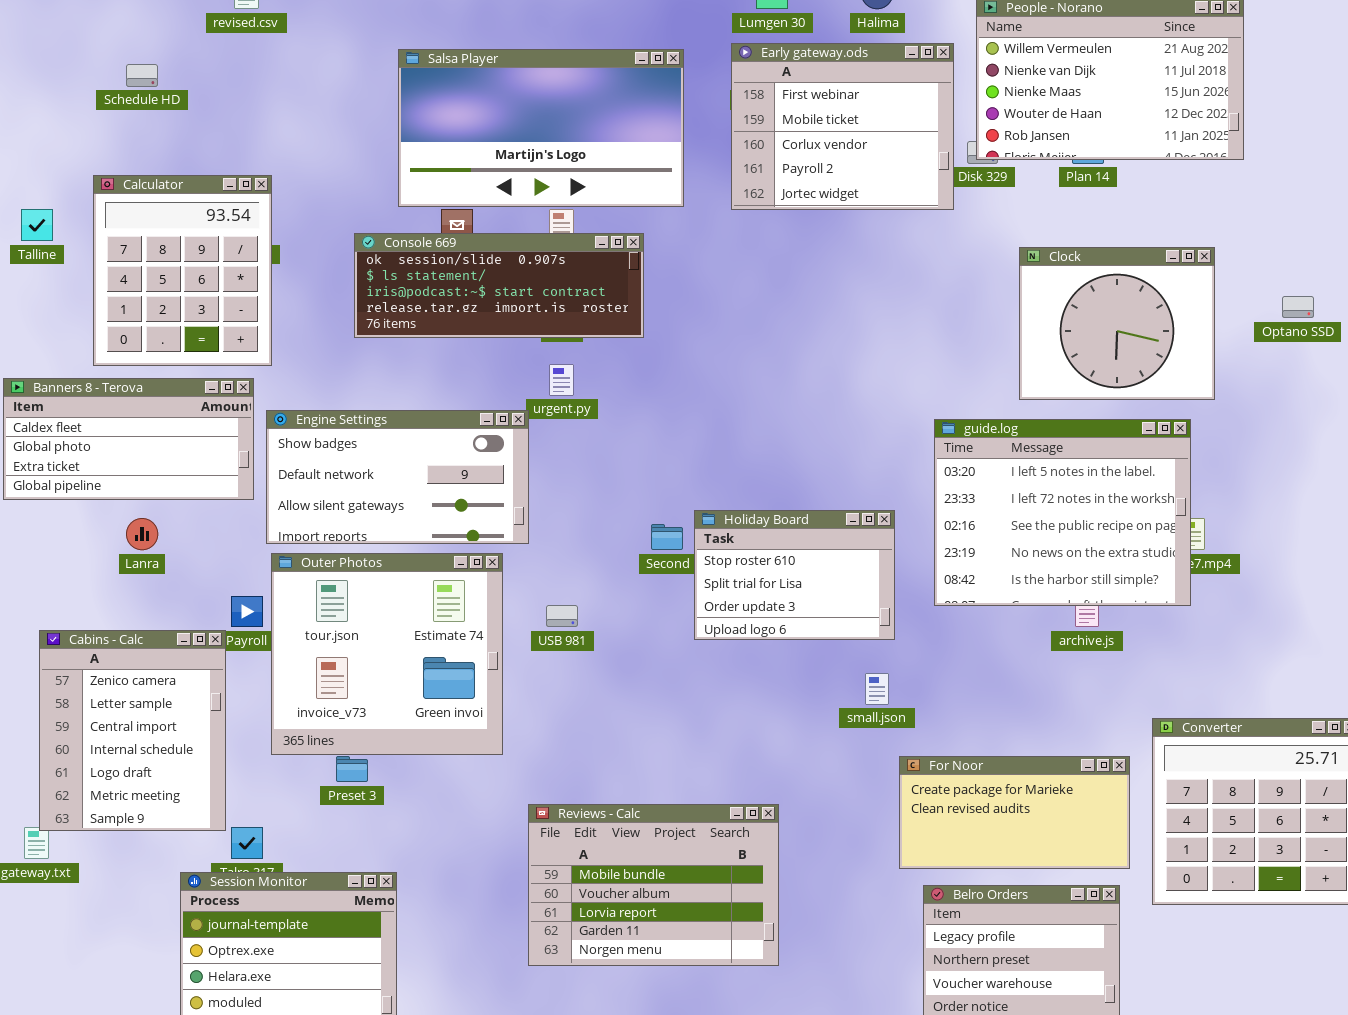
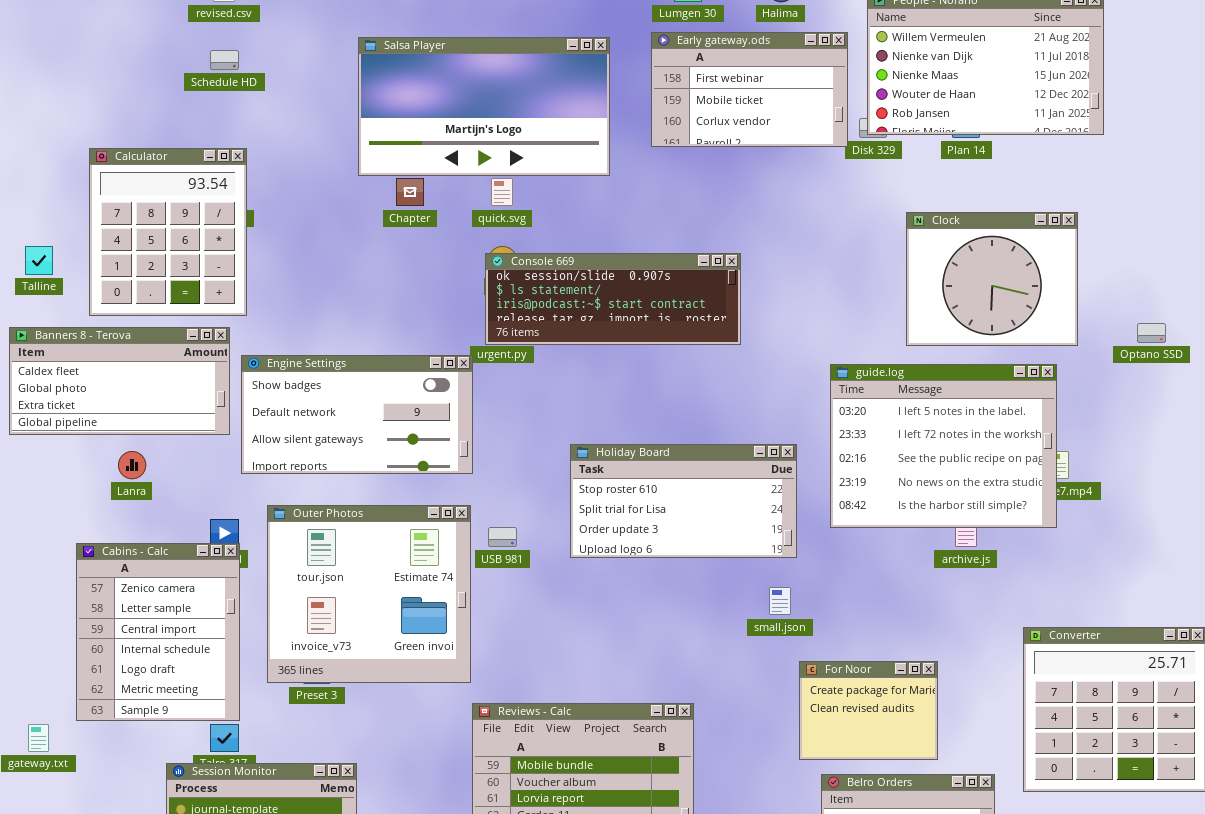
Early gateway.ods: [731,43,954,210] -> [651,32,848,147], resized
Schedule HD: [126,64,158,87] -> [210,50,239,70], moved
Talline: [21,209,53,241] -> [25,246,53,275], moved
Console 669: [354,233,644,338] -> [485,253,741,345], moved
Optano SSD: [1282,296,1314,318] -> [1137,323,1166,343], moved
Holiday Board: [694,510,895,640] -> [570,444,797,558], resized
Outer Photos: [271,553,503,755] -> [267,505,471,683], moved
Cabins - Calc: [39,630,226,831] -> [76,543,240,721], moved
For Noor: [899,756,1130,869] -> [799,661,938,760], resized

